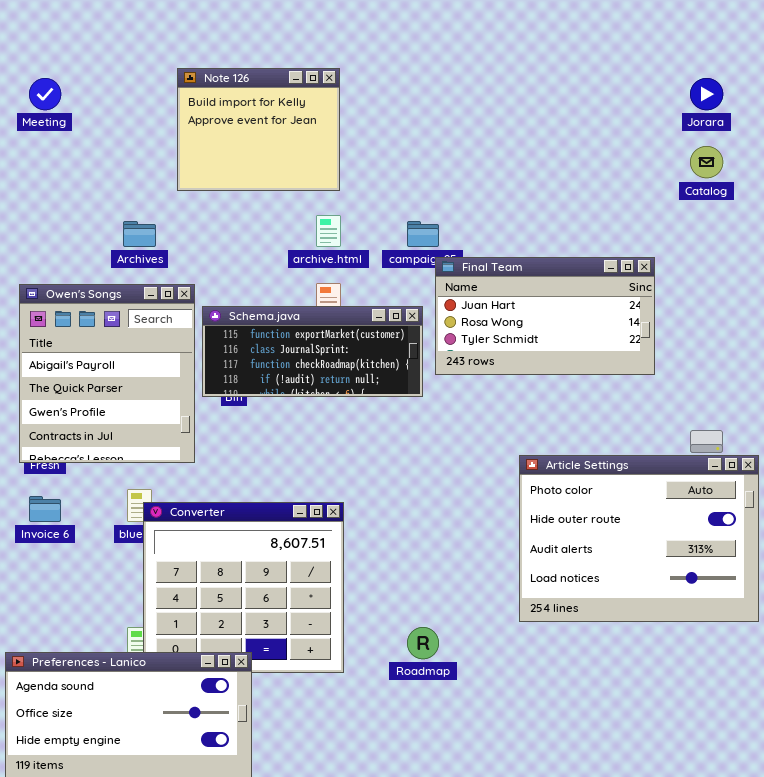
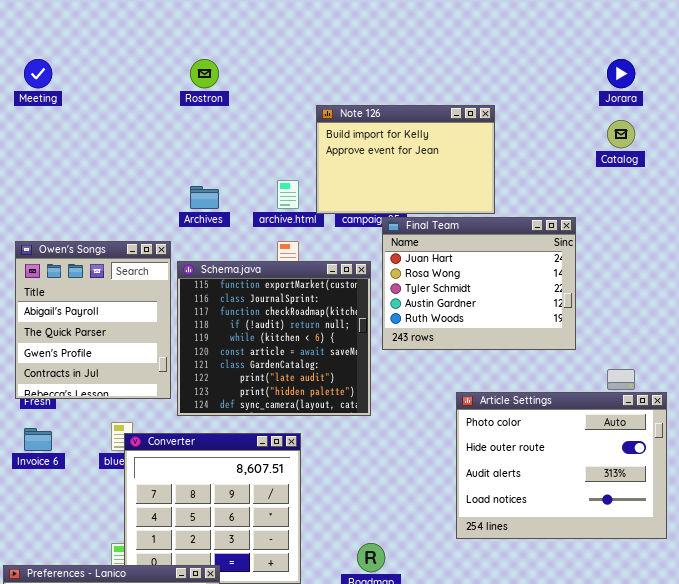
Note 126: [177,68,340,191] -> [316,105,495,214], moved, resized
Archives: [123,221,156,247] -> [190,186,219,209], moved
Final Team: [435,257,655,375] -> [382,217,576,350], resized
Schema.java: [202,306,423,397] -> [177,261,371,416], resized

